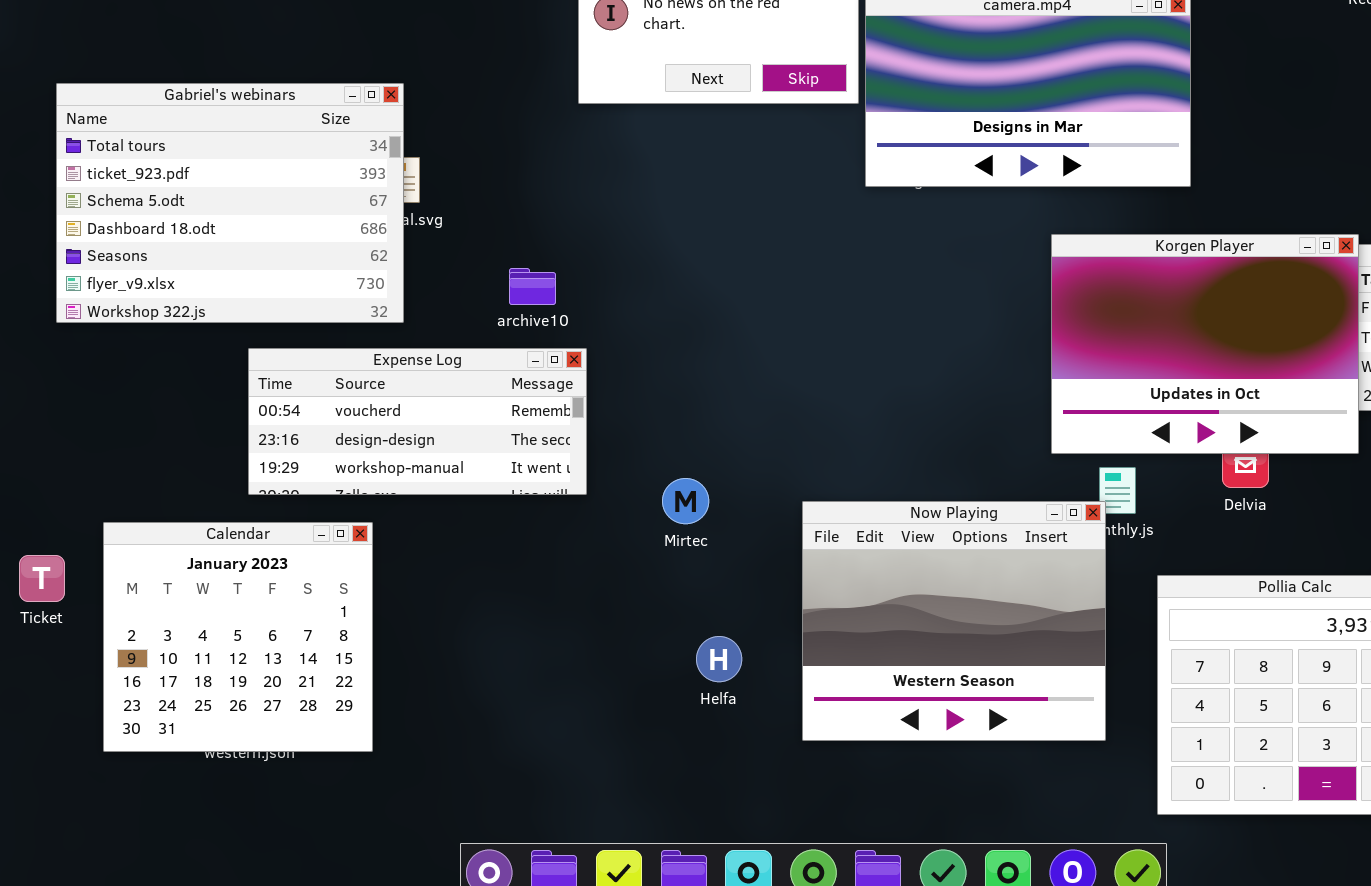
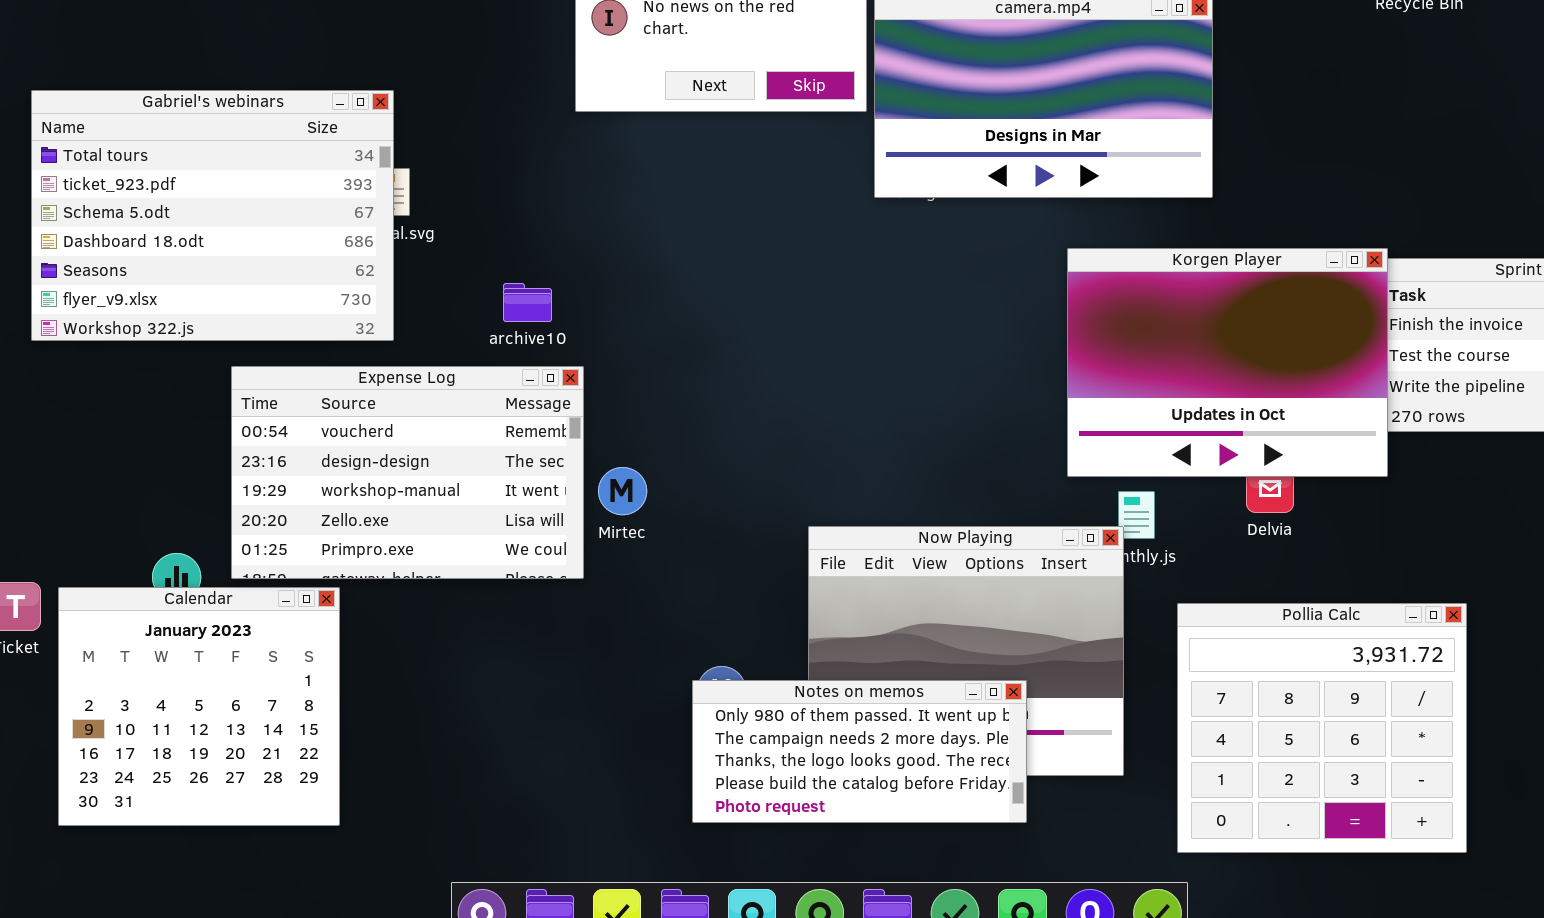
Expense Log: [248,348,587,495] -> [231,366,584,579], resized
Mirtec: [662,478,709,524] -> [598,467,647,515], moved
Calendar: [103,522,373,752] -> [58,587,340,826], moved
Notes on memos: none -> [692,680,1027,823], opened

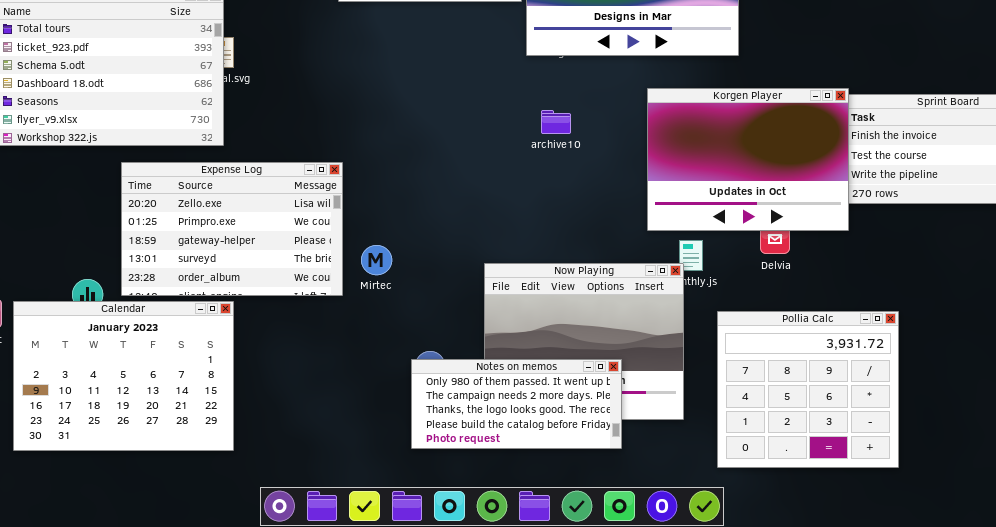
archive10: [503,283,552,322] -> [541,110,571,134], moved
Expense Log: [231,366,584,579] -> [121,162,343,296], scrolled down 3 rows
Mirtec: [598,467,647,515] -> [361,245,392,275], moved
Calendar: [58,587,340,826] -> [13,301,234,451], resized

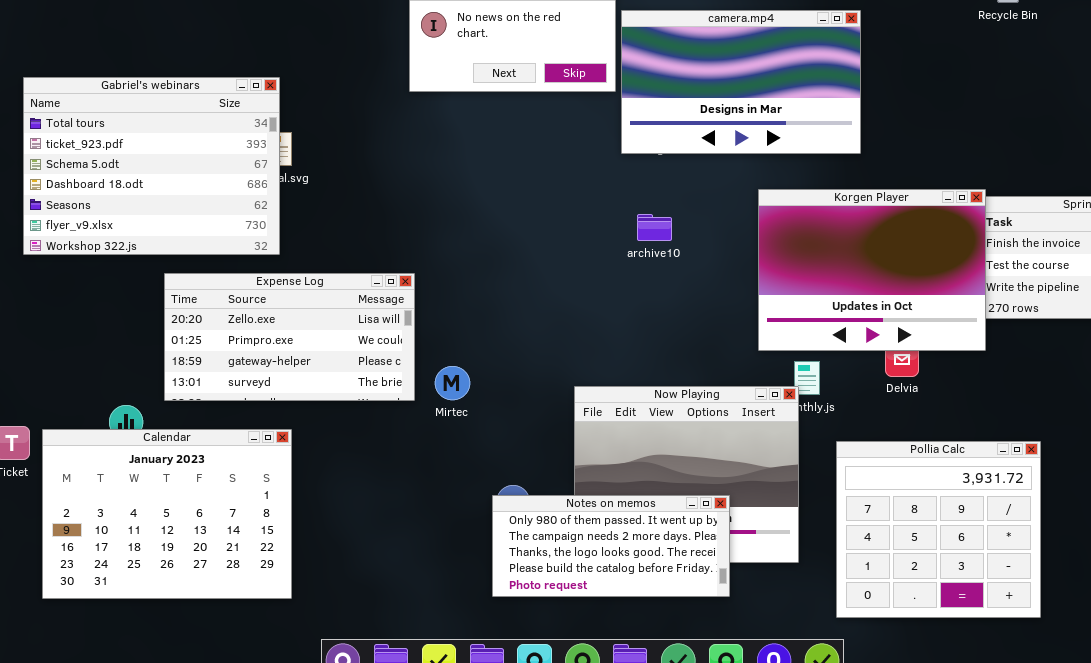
Expense Log: [121,162,343,296] -> [164,273,415,401], resized

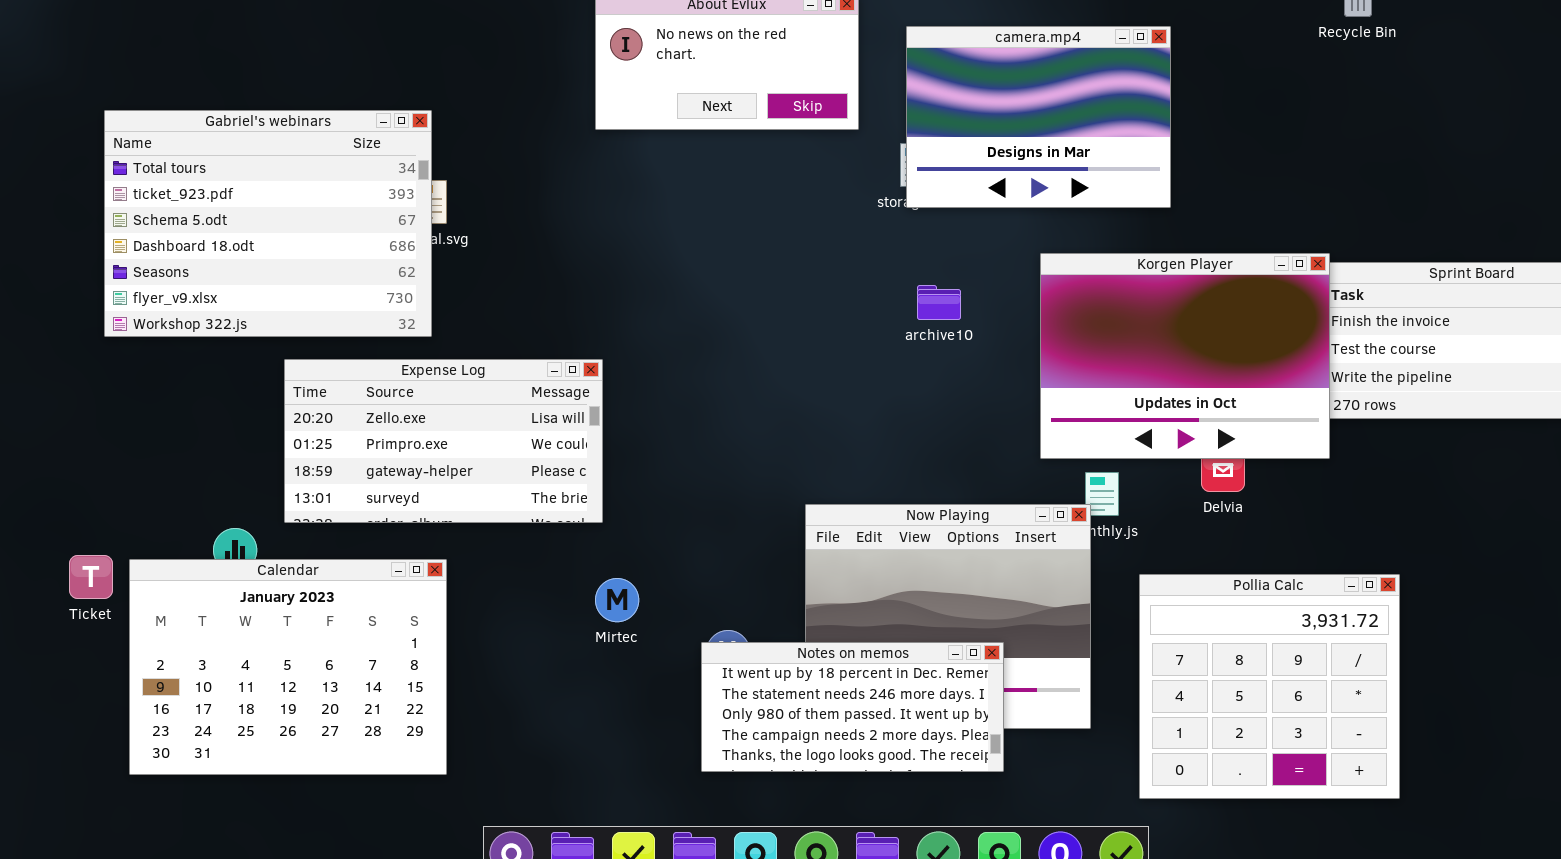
camera.mp4: [621,10,861,154] -> [906,26,1171,208], resized
archive10: [637,214,672,241] -> [917,285,961,320], moved
Mirtec: [435,366,470,400] -> [595,578,639,622], moved
Notes on memos: [492,495,730,597] -> [701,642,1004,772], scrolled up 2 rows

